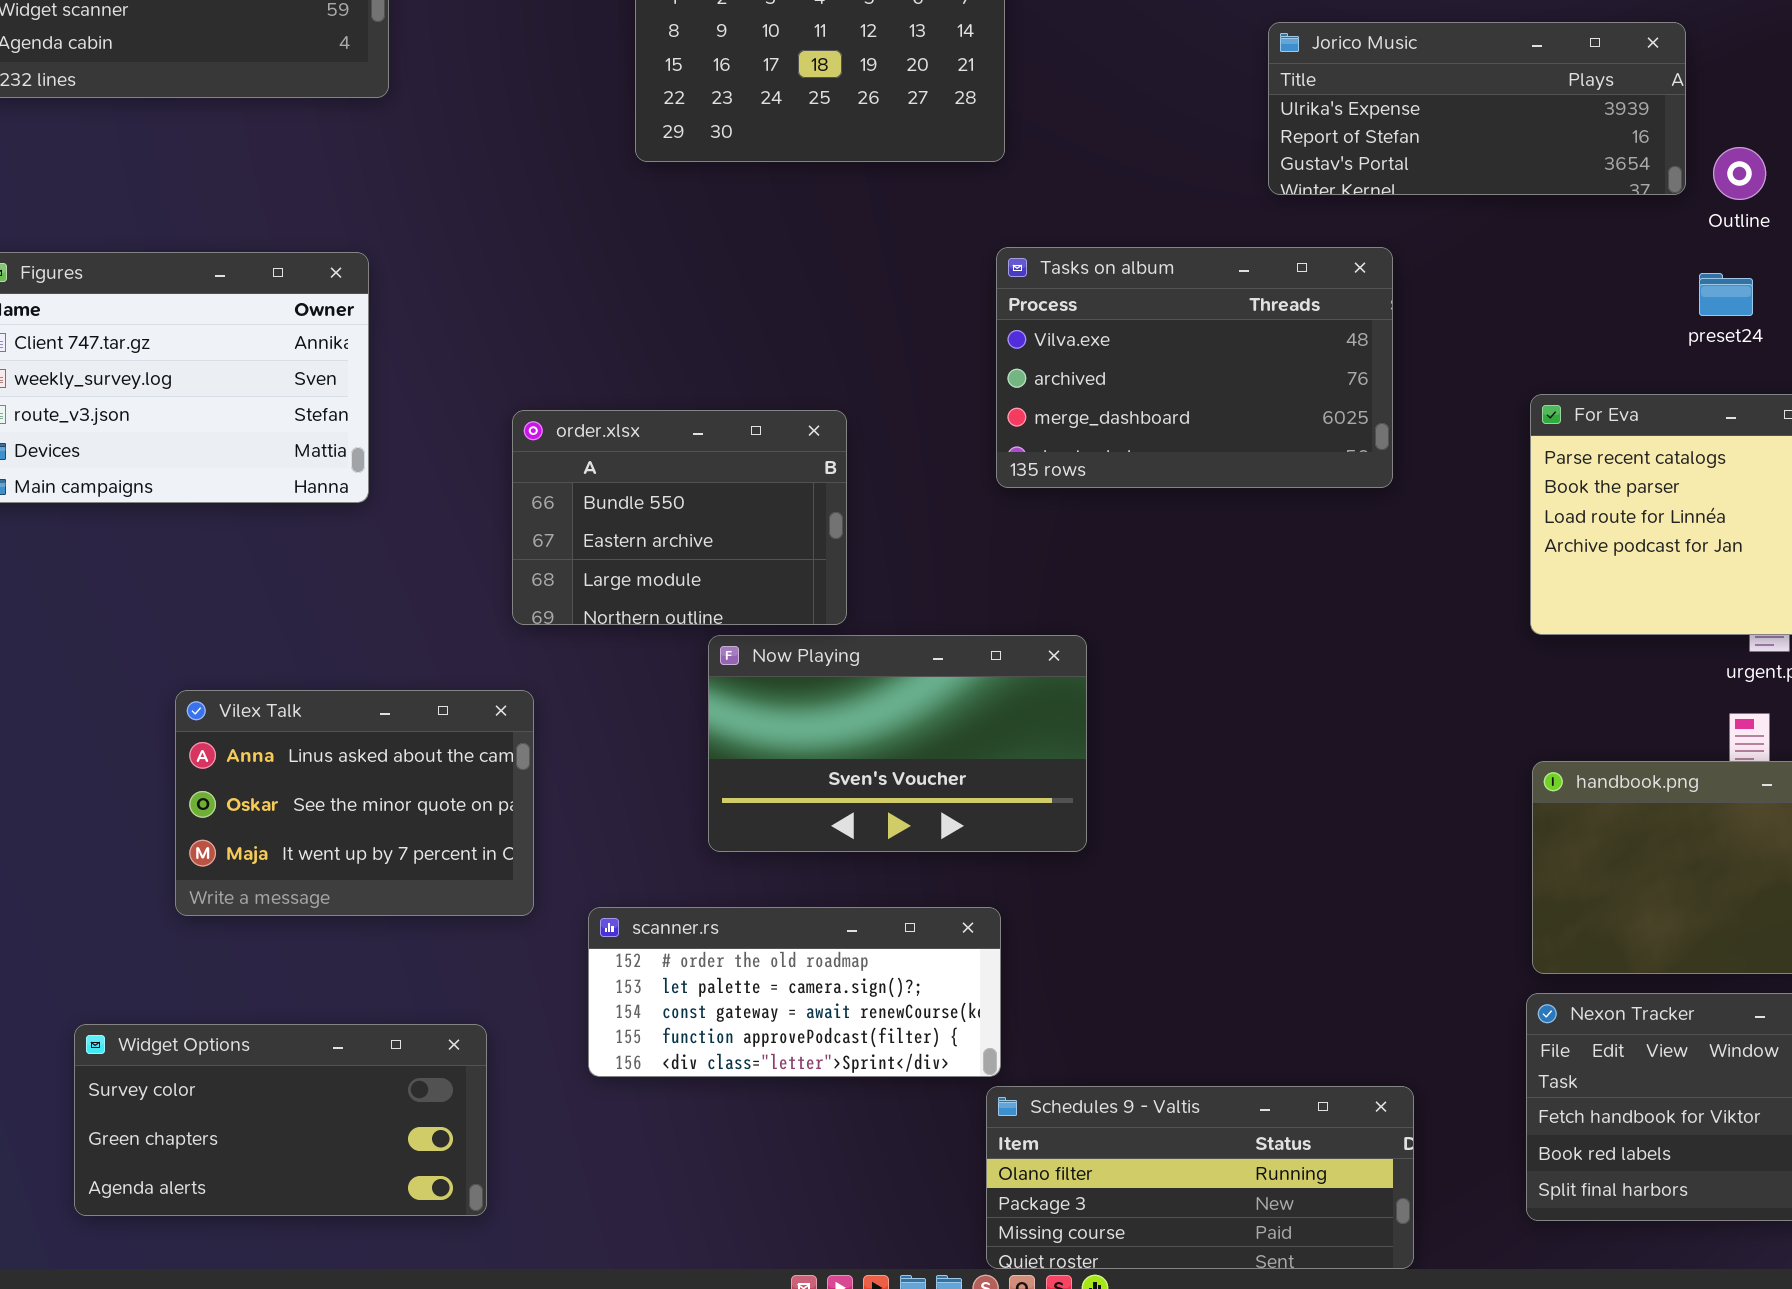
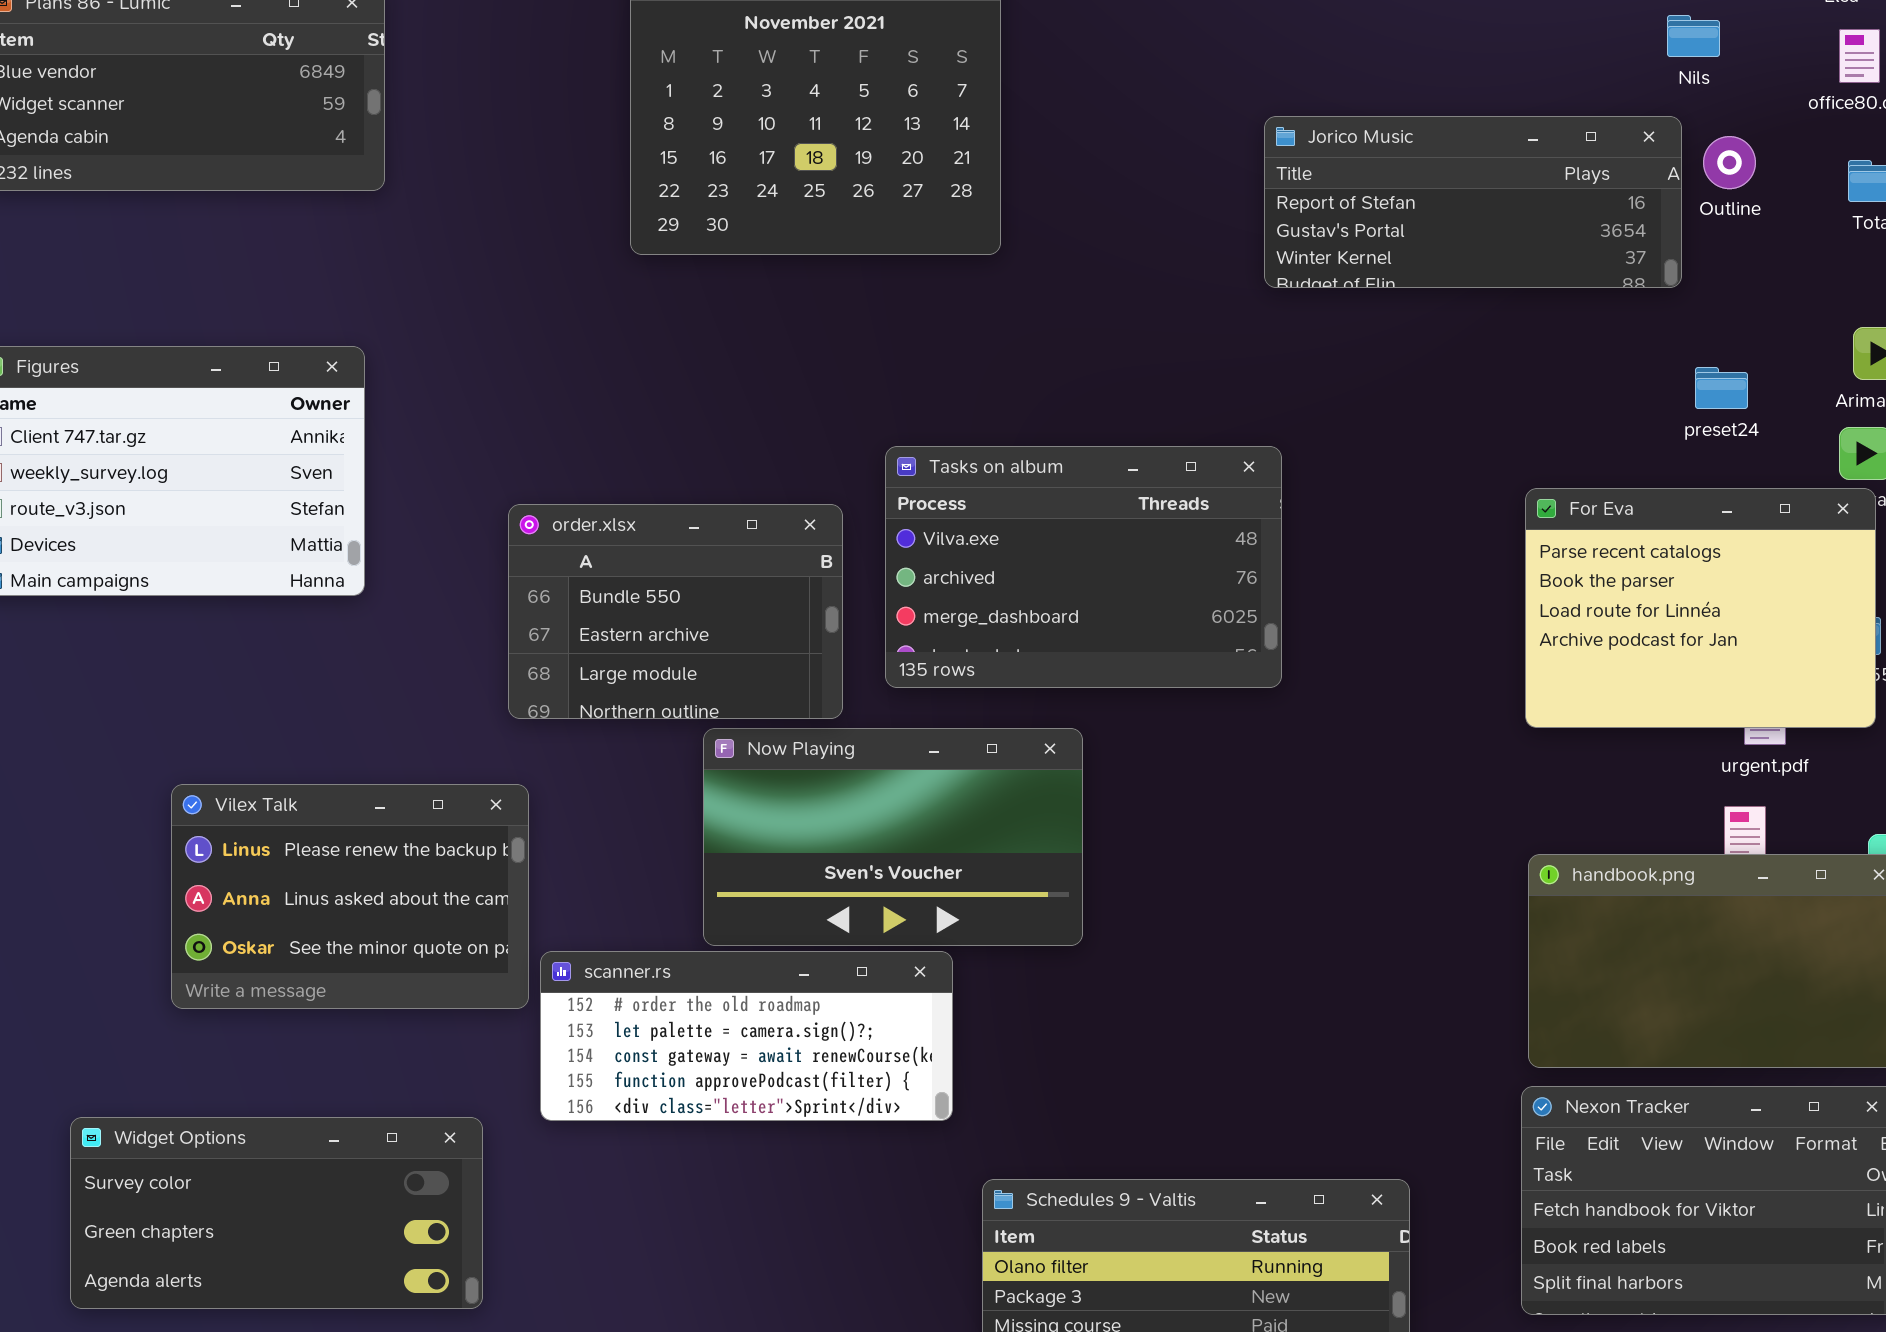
Jorico Music: [1268,22,1686,195] -> [1264,116,1682,288], scrolled down 1 row
Outline: [1713,147,1766,200] -> [1703,136,1756,189], moved
Tasks on album: [996,247,1393,488] -> [885,446,1282,688], moved
Vilex Talk: [175,690,534,916] -> [171,784,529,1009], scrolled up 1 row
scanner.rs: [588,907,1001,1077] -> [540,951,953,1121], moved

